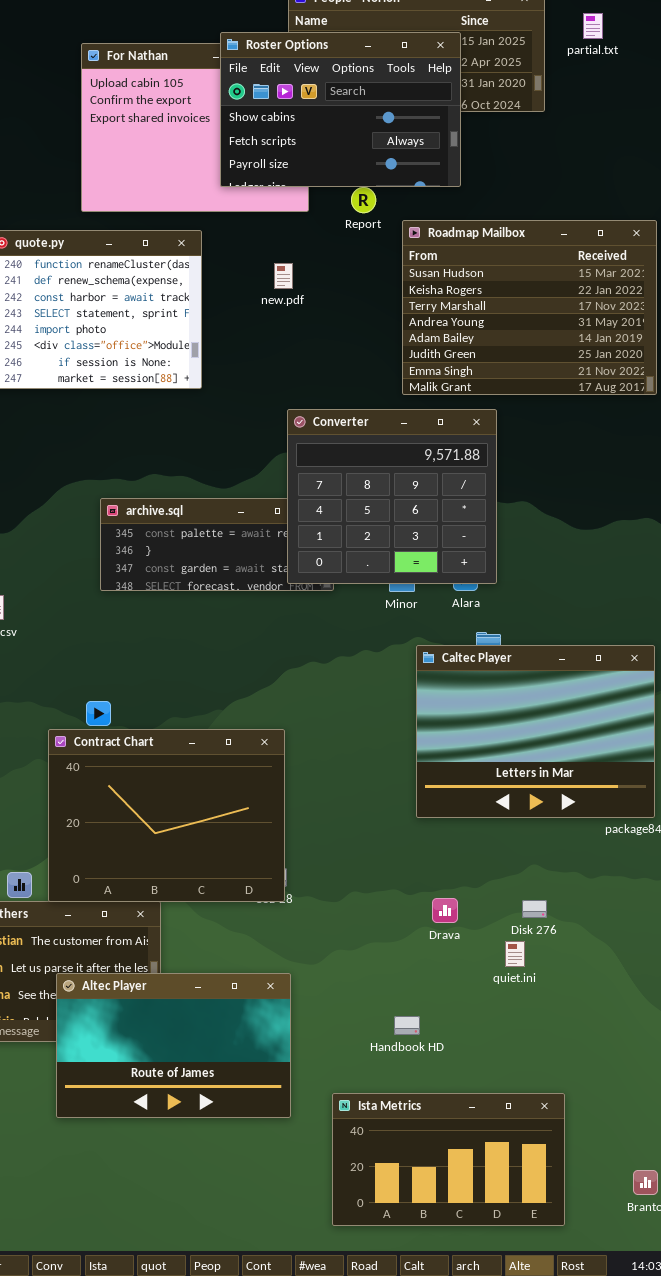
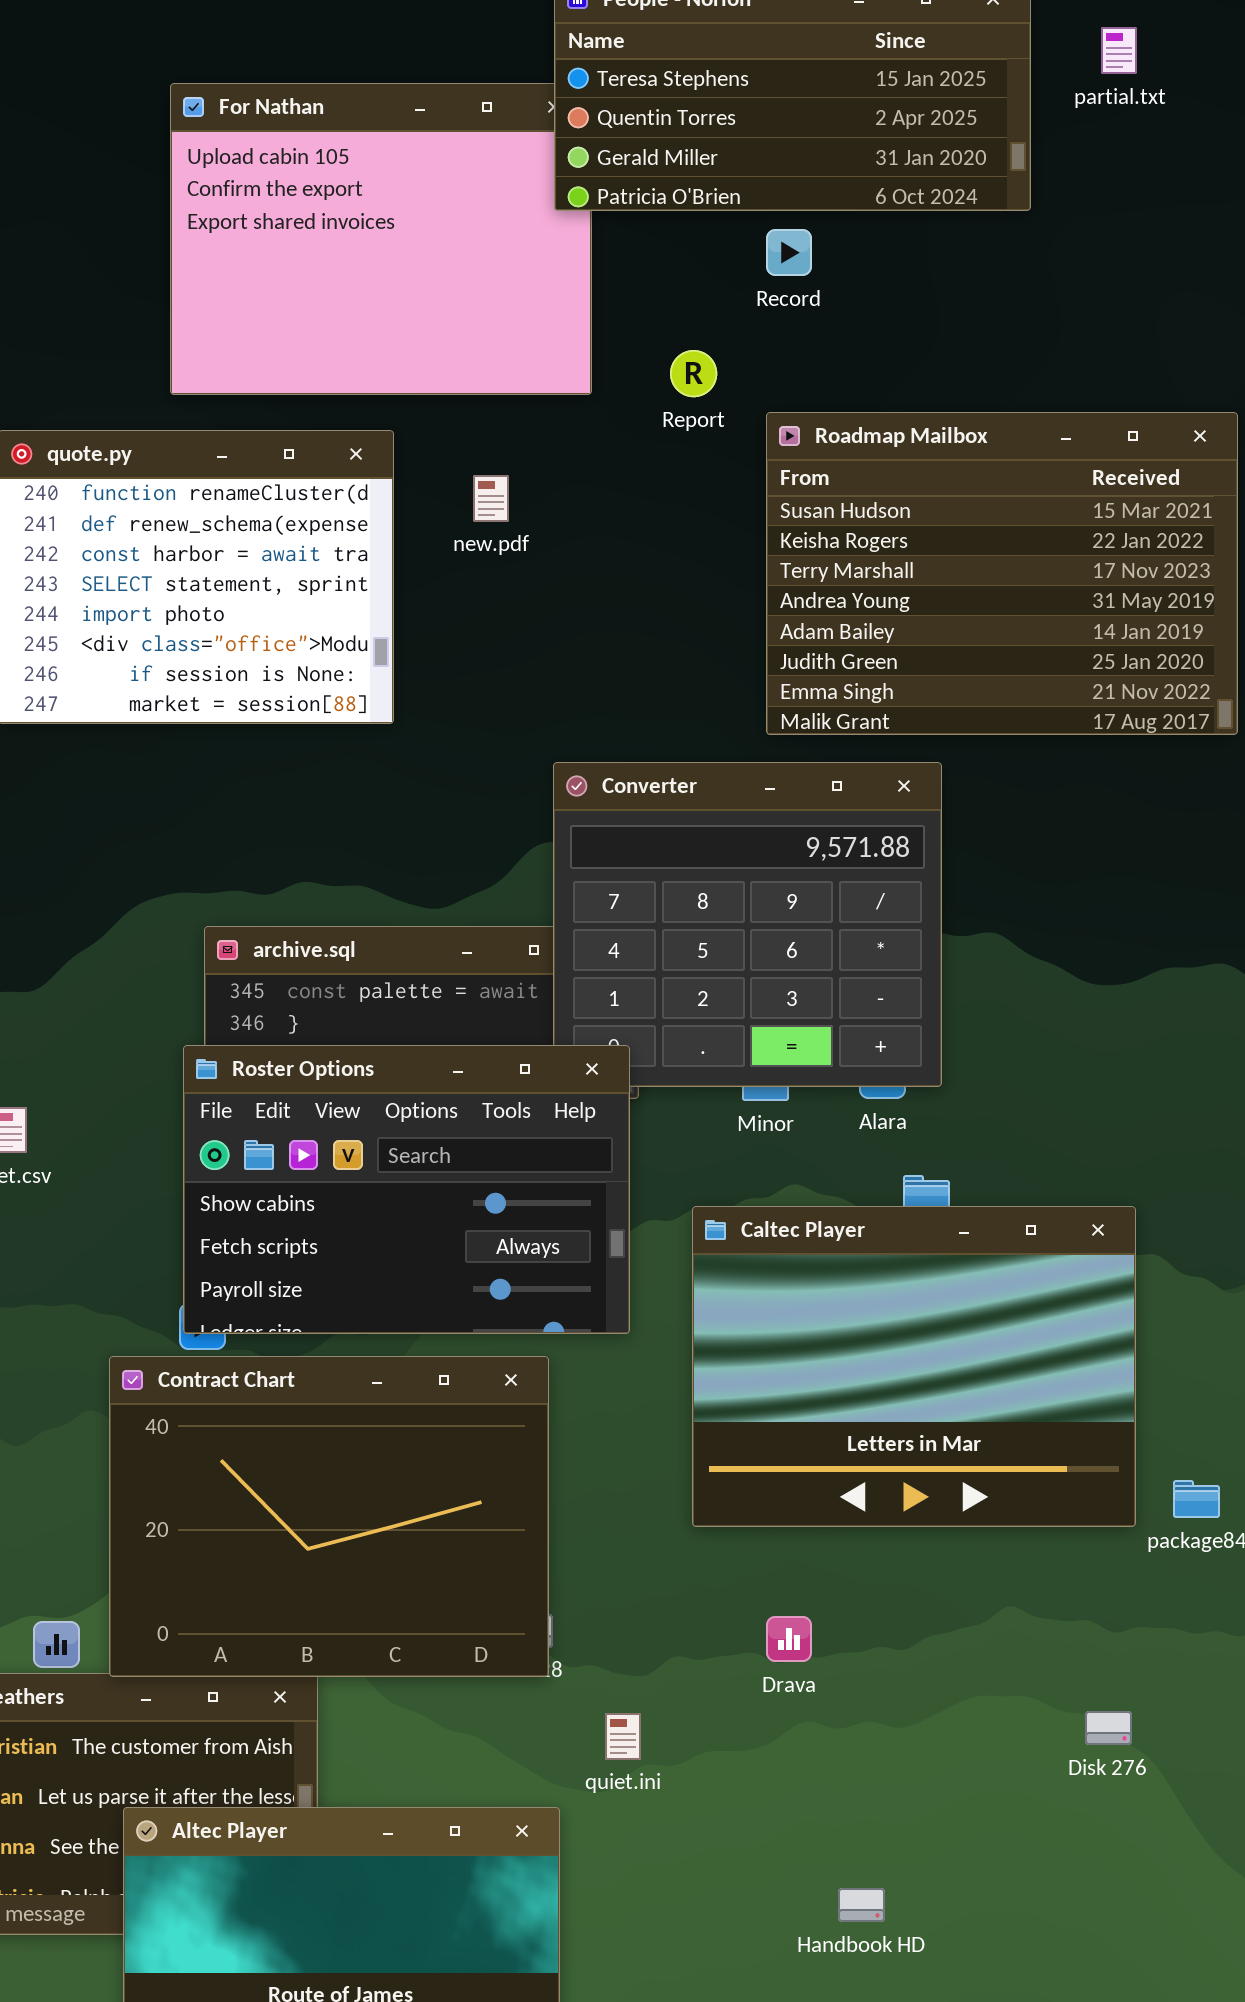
Roster Options: [220,32,461,187] -> [183,1045,630,1334], moved
new.pdf: [274,263,293,289] -> [473,475,509,522], moved
Caltec Player: [416,645,655,818] -> [692,1206,1136,1527], moved
Drava: [432,898,458,923] -> [766,1616,812,1662], moved
Disk 276: [522,900,547,918] -> [1085,1711,1132,1745], moved
quiet.ini: [505,941,525,967] -> [605,1713,641,1760], moved
Handbook HD: [394,1016,420,1035] -> [838,1888,885,1922], moved

